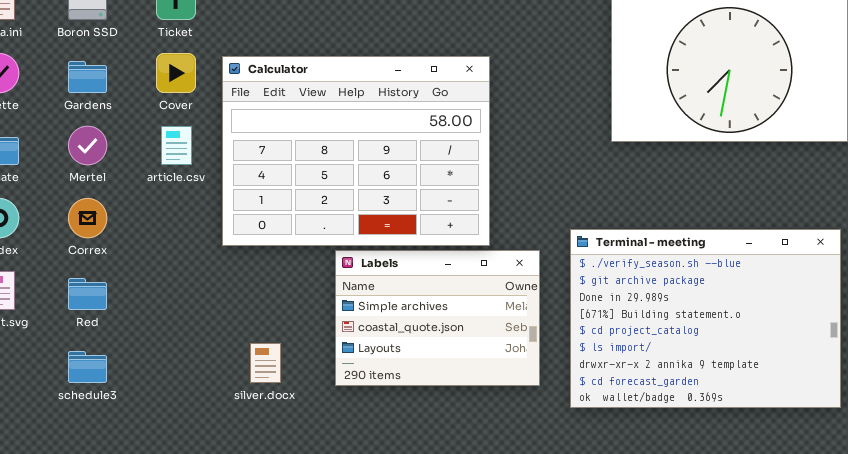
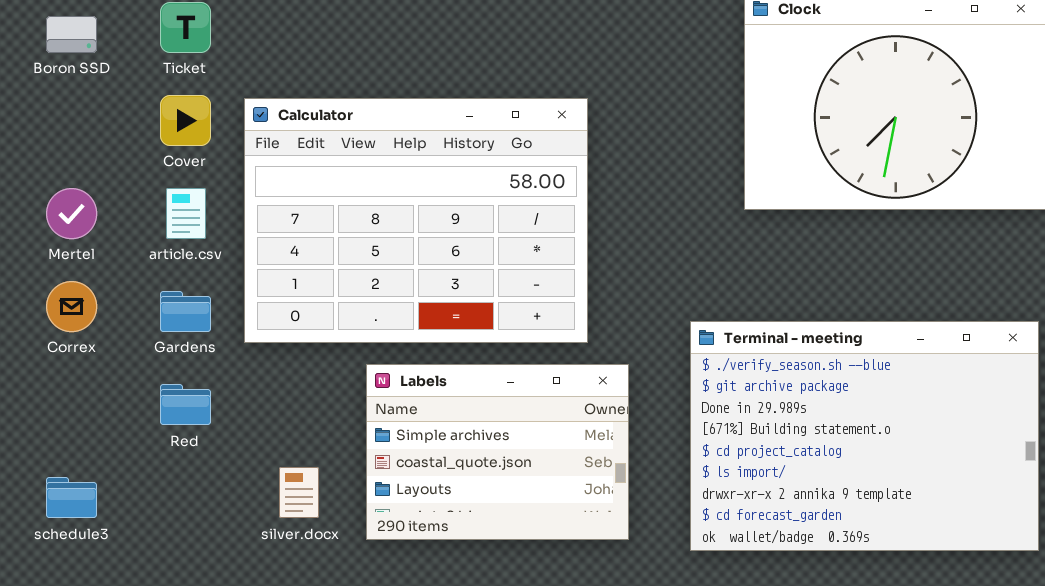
Gardens: [68,61,107,93] -> [160,291,211,332], moved
Labels: [335,250,540,386] -> [366,364,629,540], moved
Red: [68,278,107,310] -> [160,384,211,425], moved

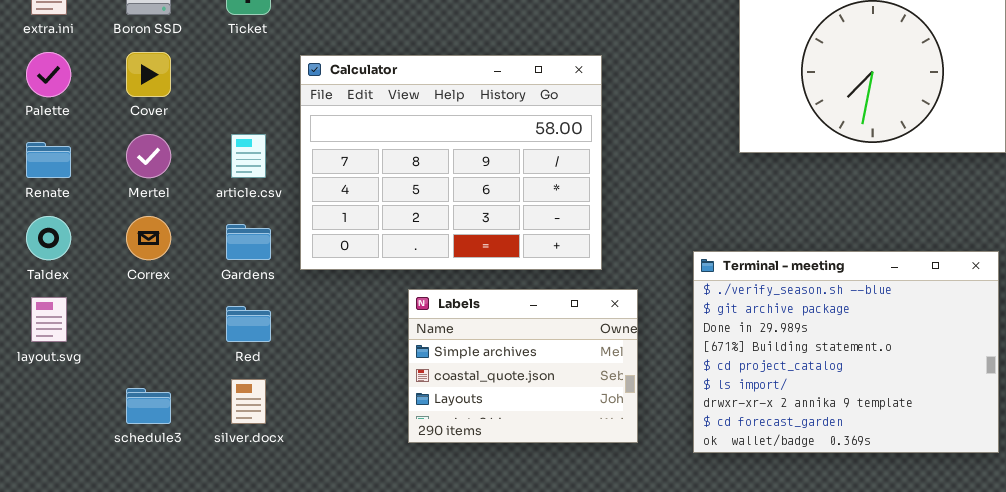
Cover: [160,95,211,146] -> [126,52,171,97], moved
silver.docx: [279,467,319,518] -> [231,379,266,424], moved

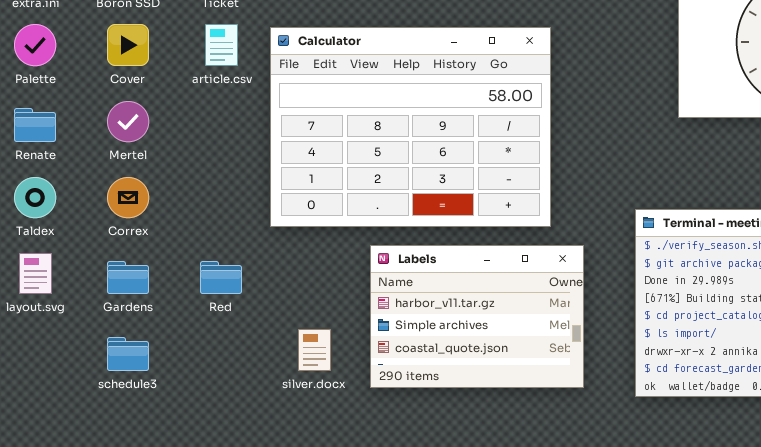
article.csv: [231,134,266,178] -> [205,24,238,66], moved
Gardens: [226,224,271,260] -> [107,261,149,294], moved
Labels: [408,289,638,443] -> [370,245,584,388], scrolled up 1 row
silver.docx: [231,379,266,424] -> [298,329,331,371], moved

